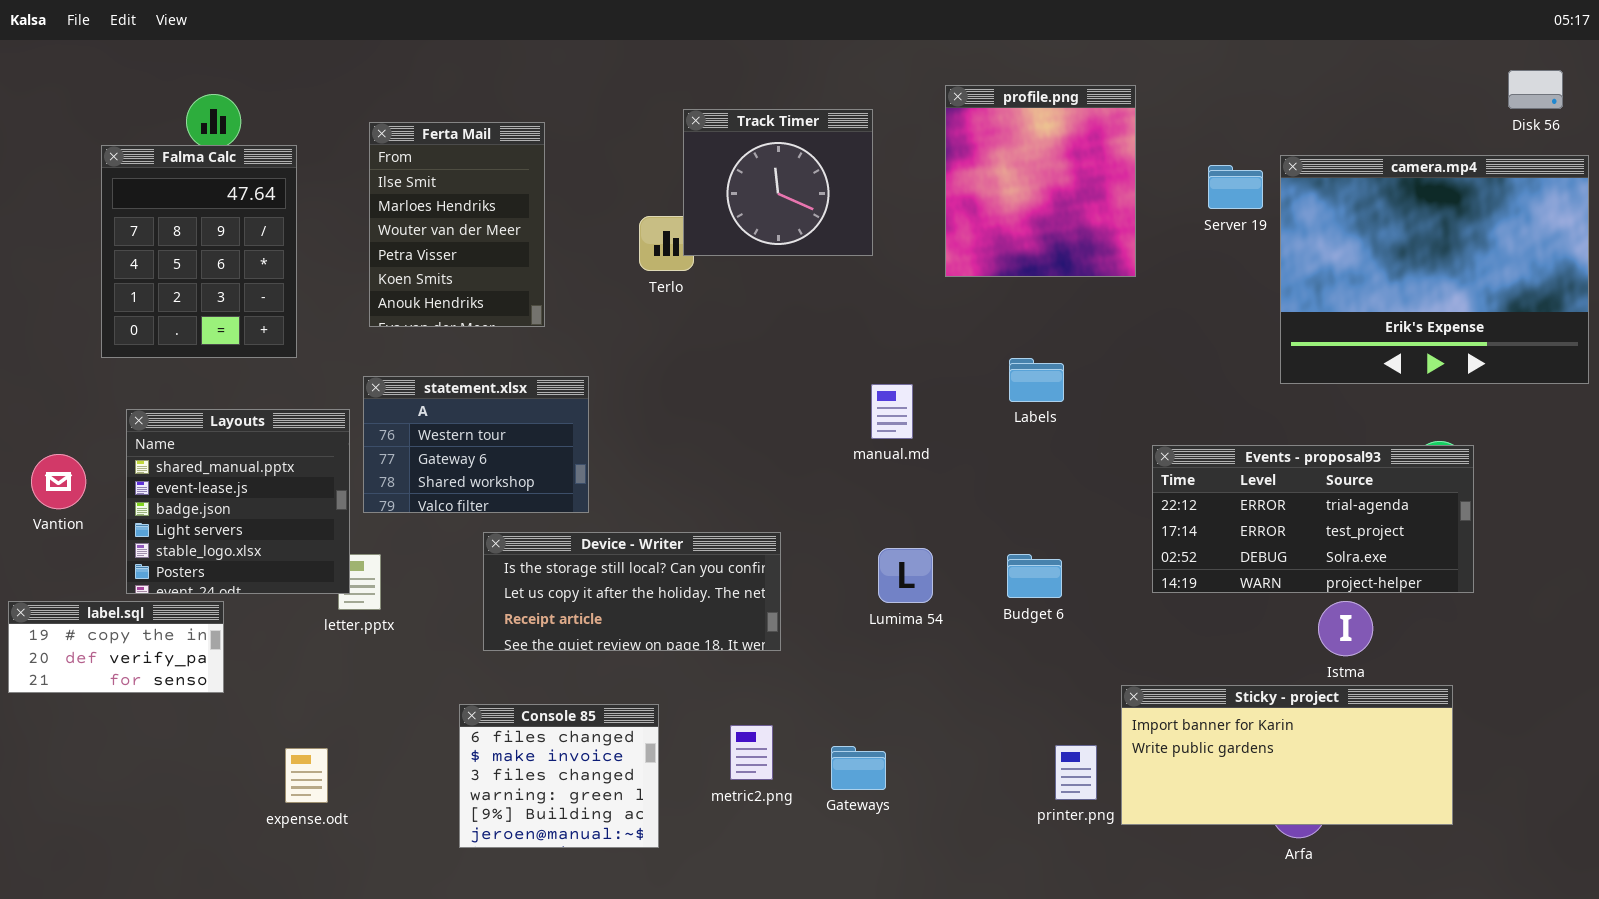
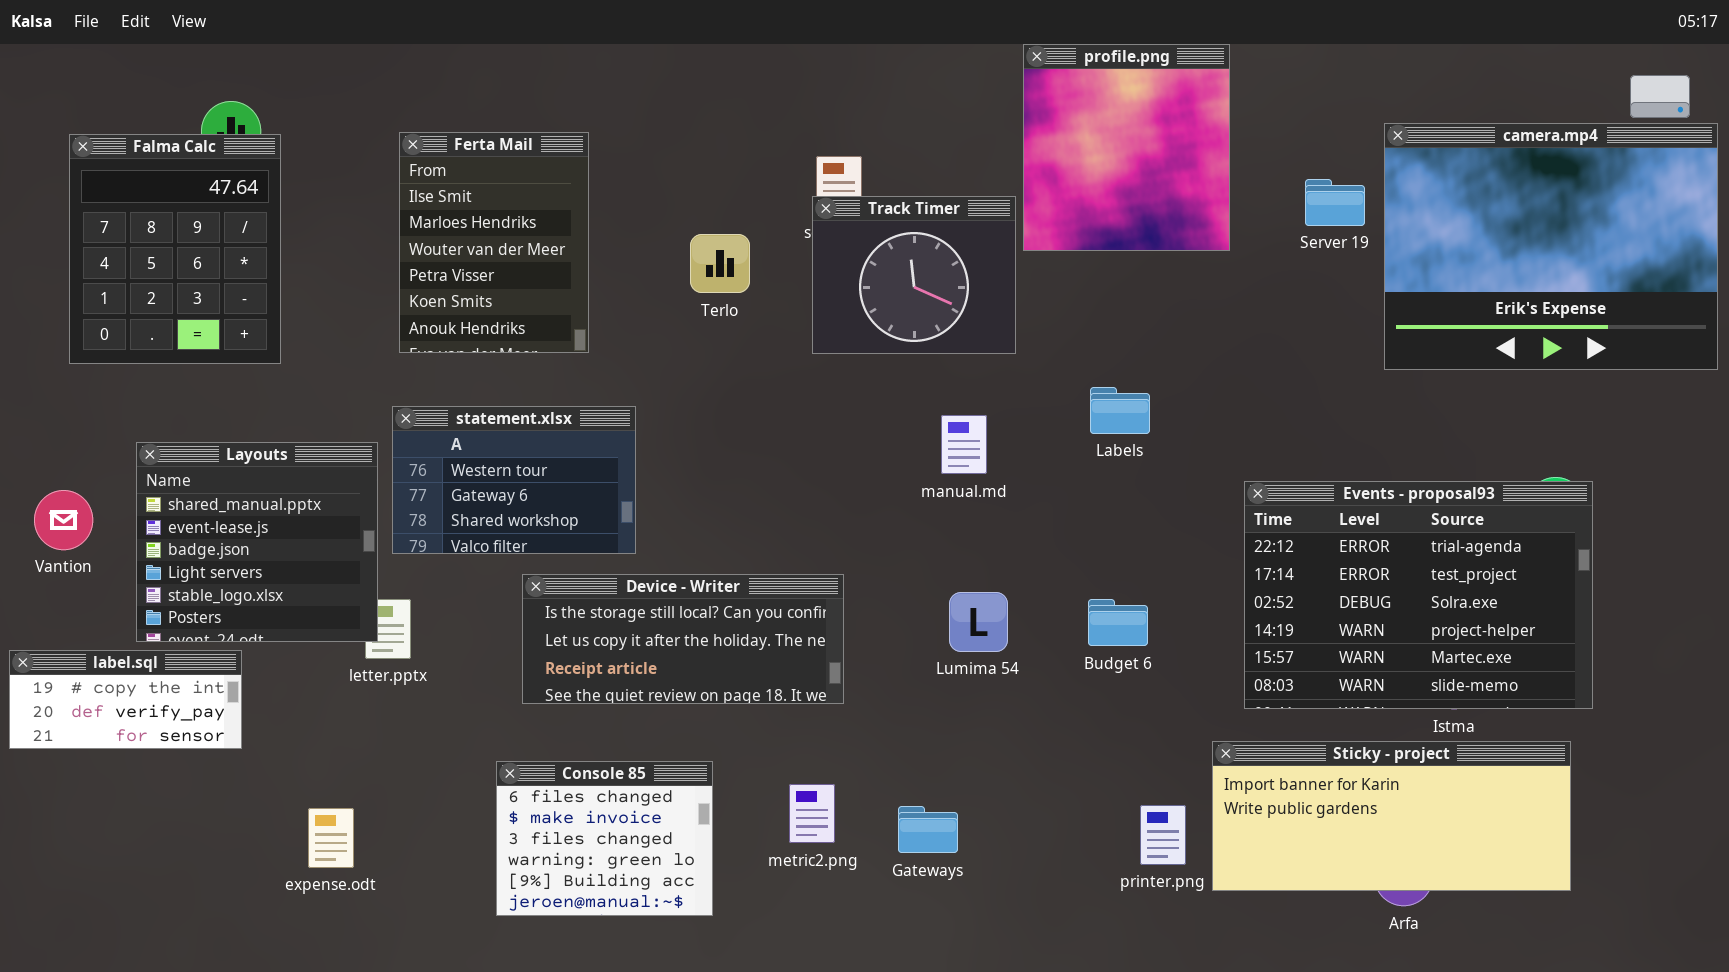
profile.png: [945,85,1136,277] -> [1023,44,1230,251], moved
Track Timer: [683,109,873,256] -> [812,196,1016,354], moved
Falma Calc: [101,145,297,358] -> [69,134,281,364], moved
camera.mp4: [1280,155,1589,384] -> [1384,123,1718,370], moved
Events - proposal93: [1152,445,1474,593] -> [1244,481,1593,709], resized

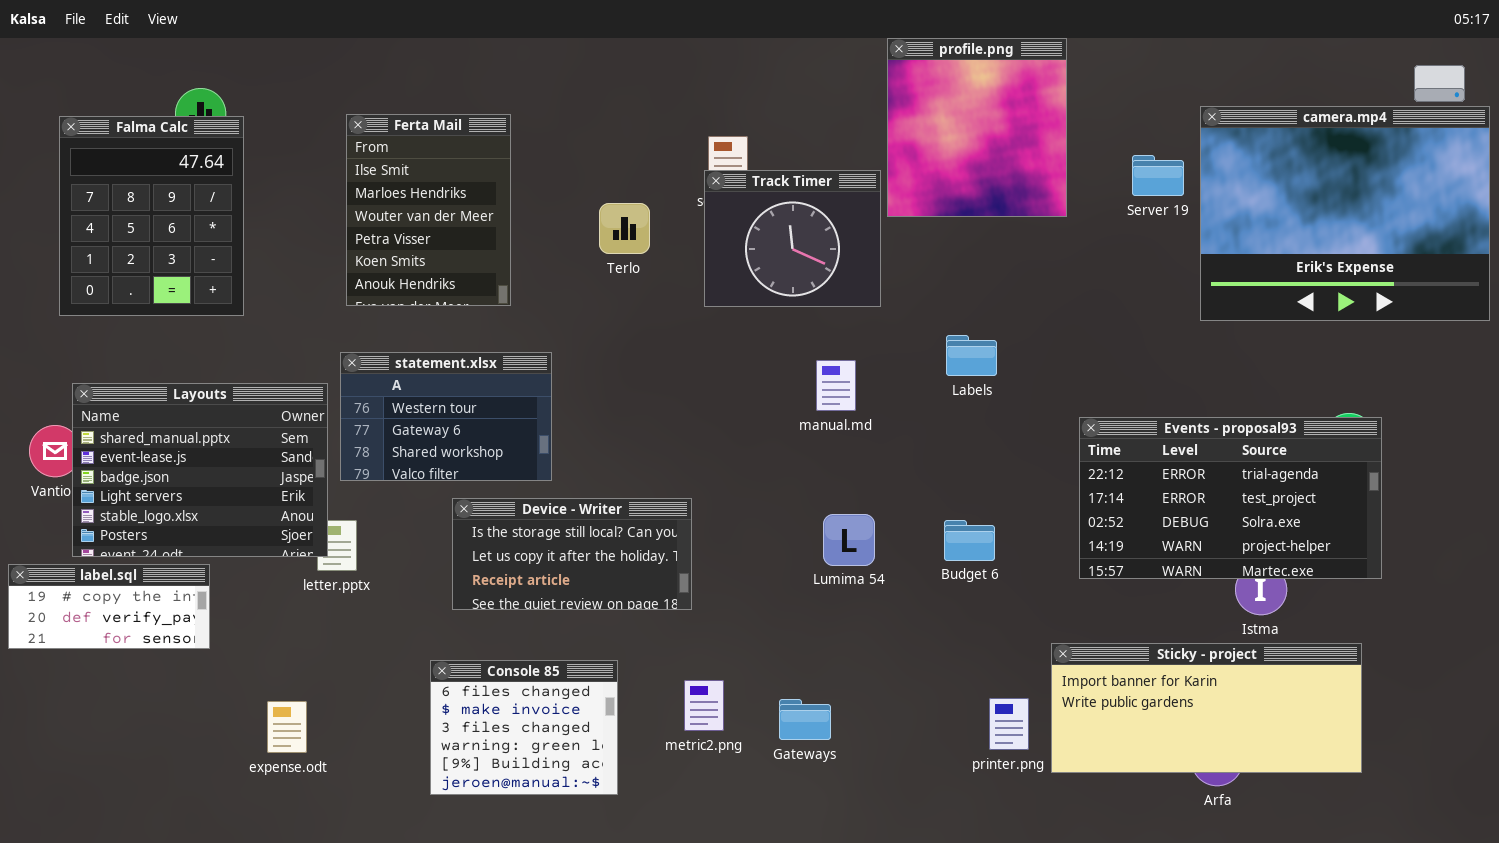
Layouts: [136,442,378,642] -> [72,383,328,557], resized
Events - proposal93: [1244,481,1593,709] -> [1079,417,1382,579], resized
Device - Writer: [522,574,844,704] -> [452,498,692,610], resized

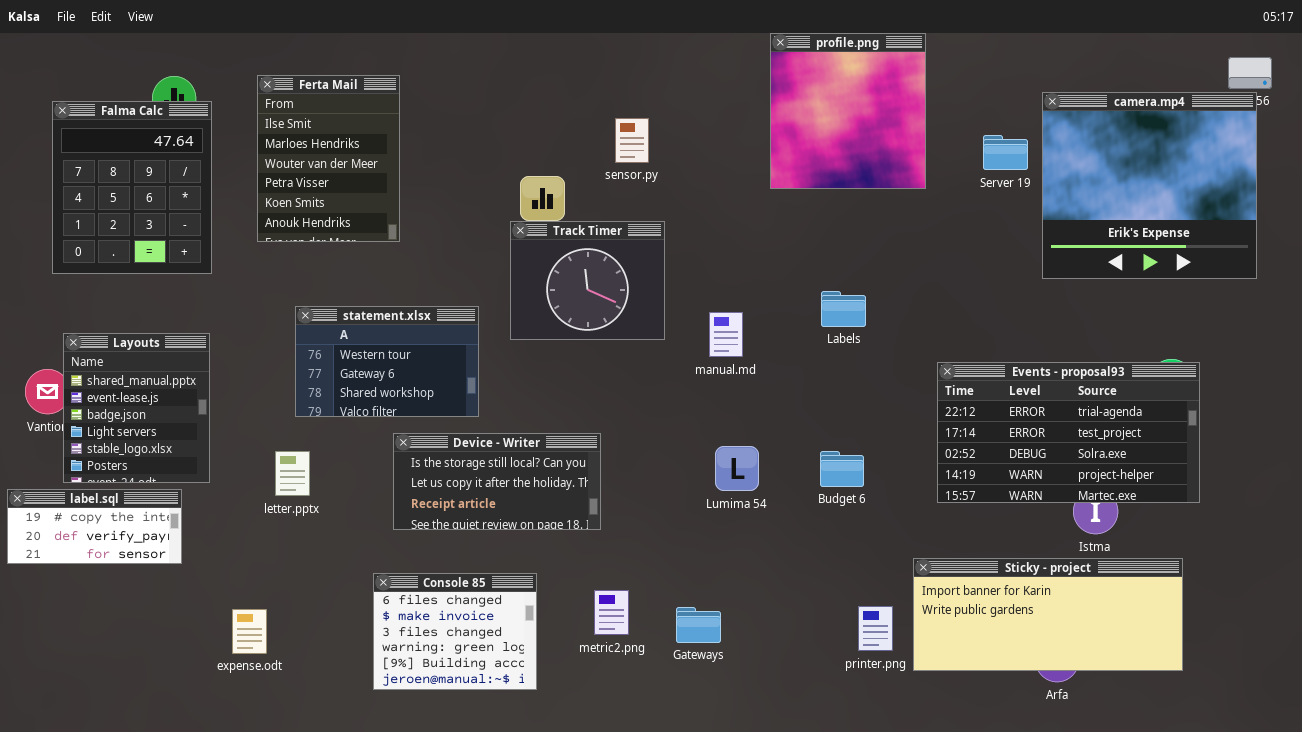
camera.mp4: [1200,106,1490,321] -> [1042,92,1257,279], resized
Ferta Mail: [346,114,511,306] -> [257,75,400,242], moved
Track Timer: [704,170,881,307] -> [510,221,665,340], moved
Layouts: [72,383,328,557] -> [63,333,210,483], resized

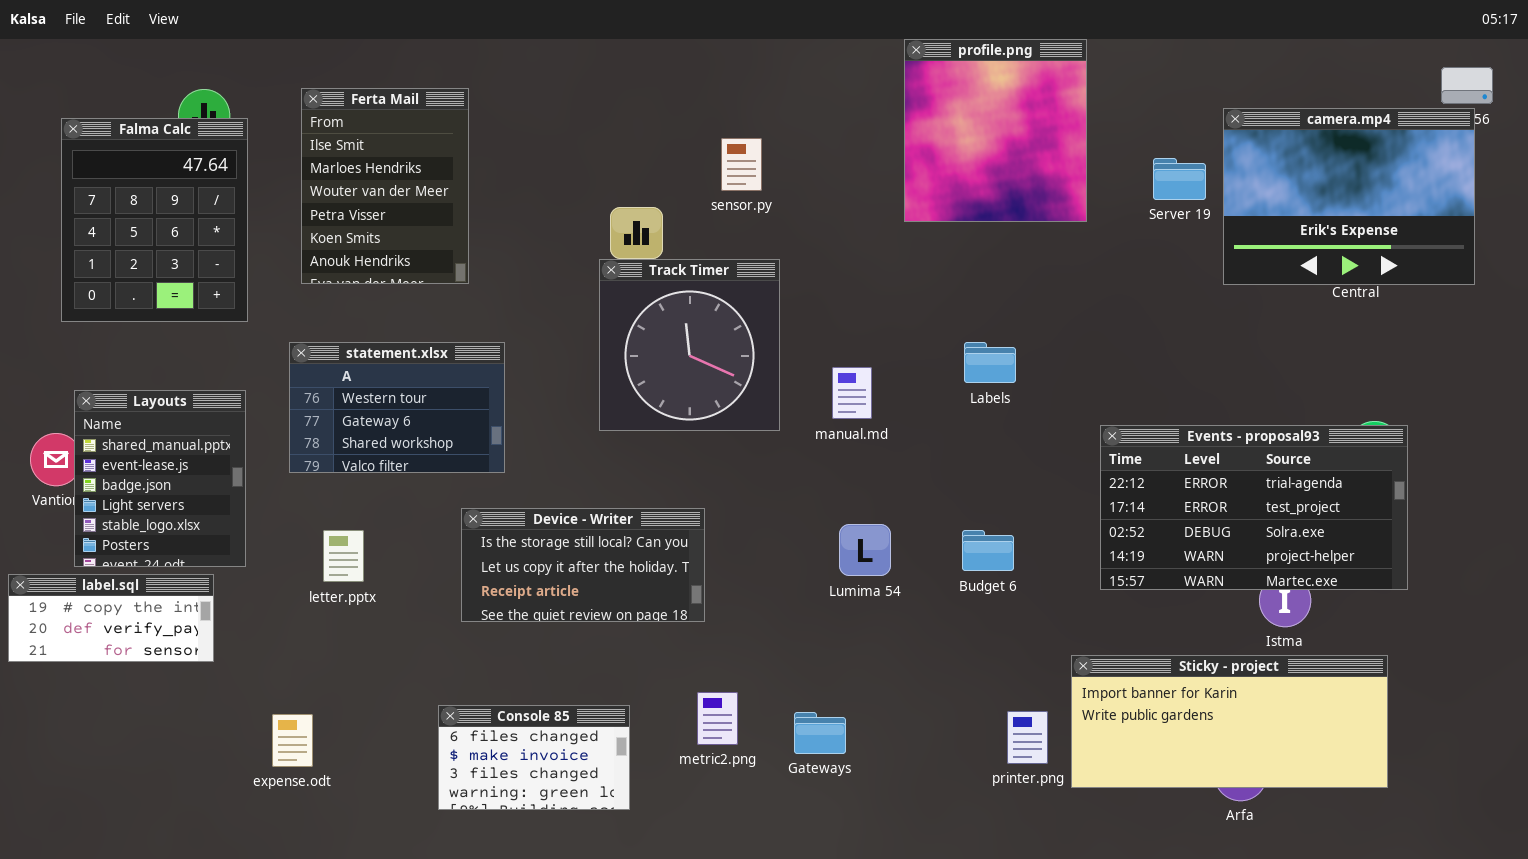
camera.mp4: [1042,92,1257,279] -> [1223,108,1475,285], resized
Track Timer: [510,221,665,340] -> [599,259,780,431], resized
statement.xlsx: [295,306,479,417] -> [289,342,505,473], moved
Console 85: [373,573,537,690] -> [438,705,630,810], resized

